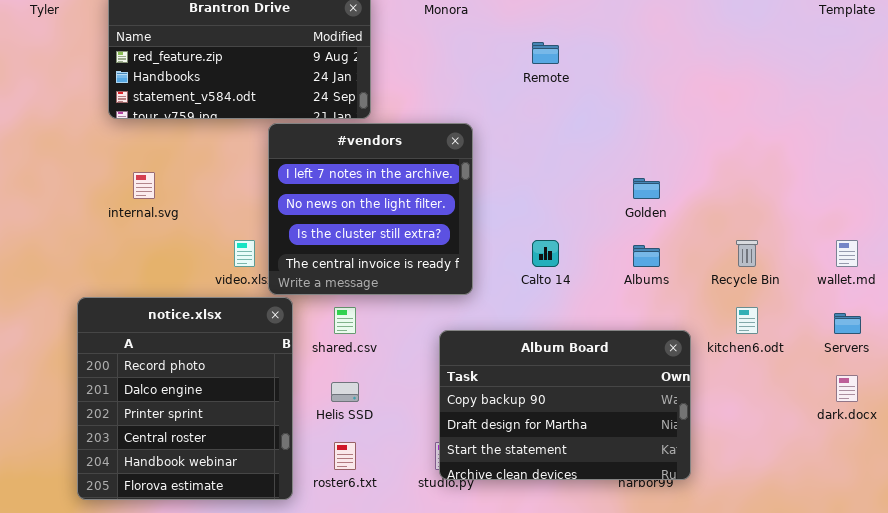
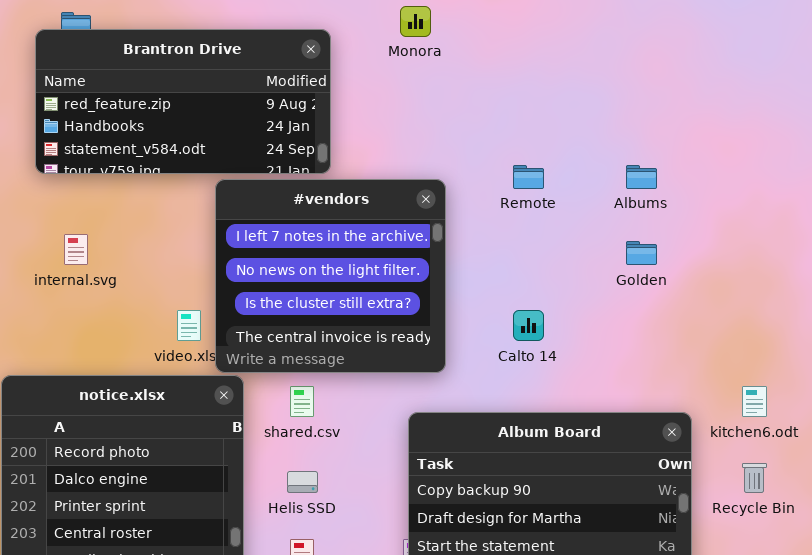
Remote: [532,42,559,64] -> [513,165,544,189], moved
Recycle Bin: [736,240,758,267] -> [742,463,767,493], moved
Albums: [633,245,660,267] -> [626,165,657,189], moved

